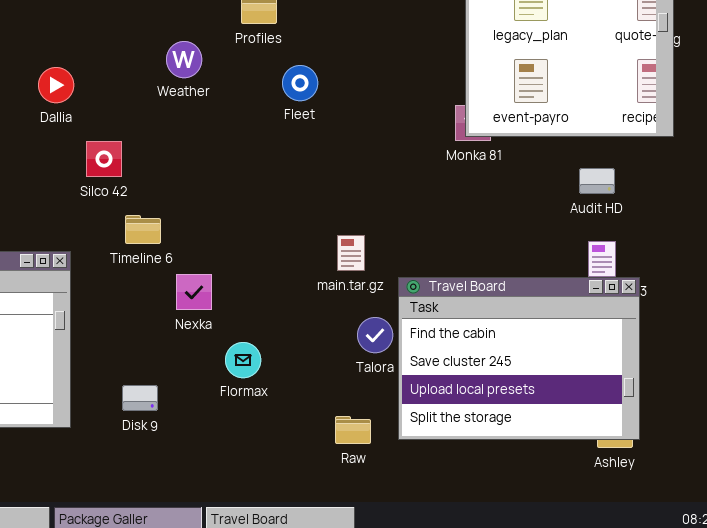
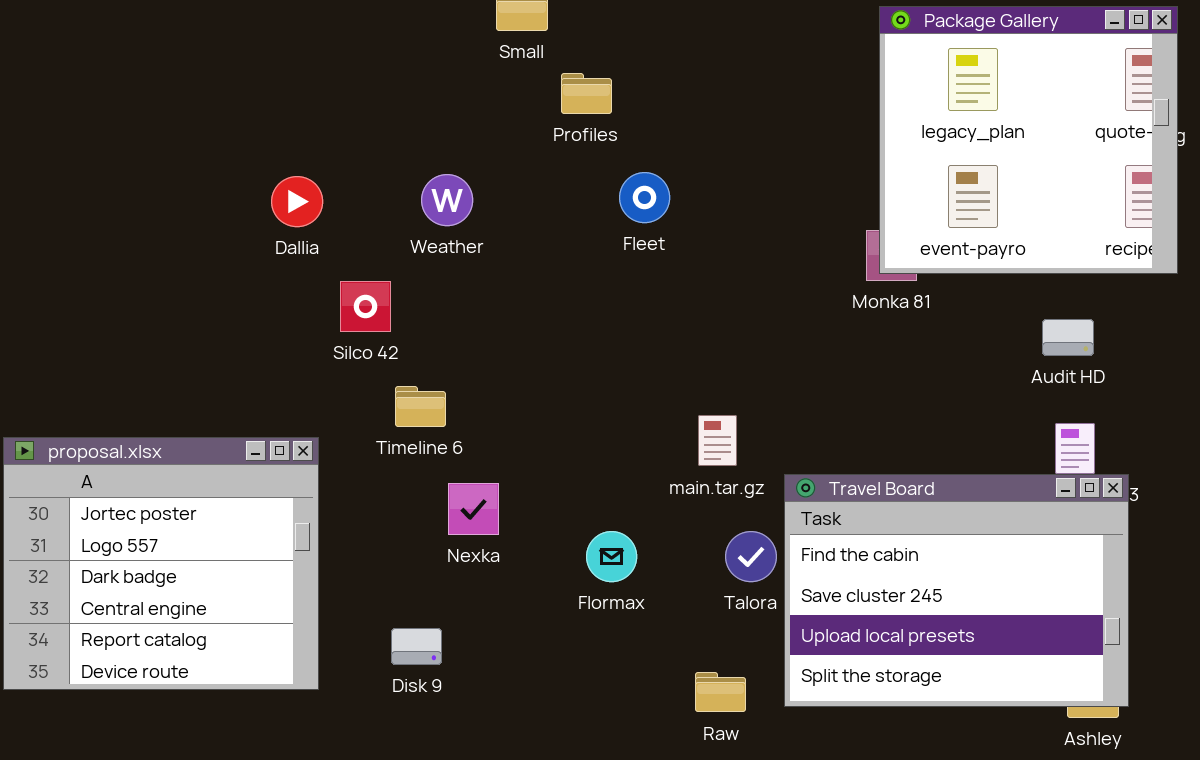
Weather: [166,41,202,78] -> [421,174,473,226], moved
Nexka: [176,274,212,310] -> [448,483,499,535], moved
Flormax: [225,342,261,378] -> [586,531,637,582], moved

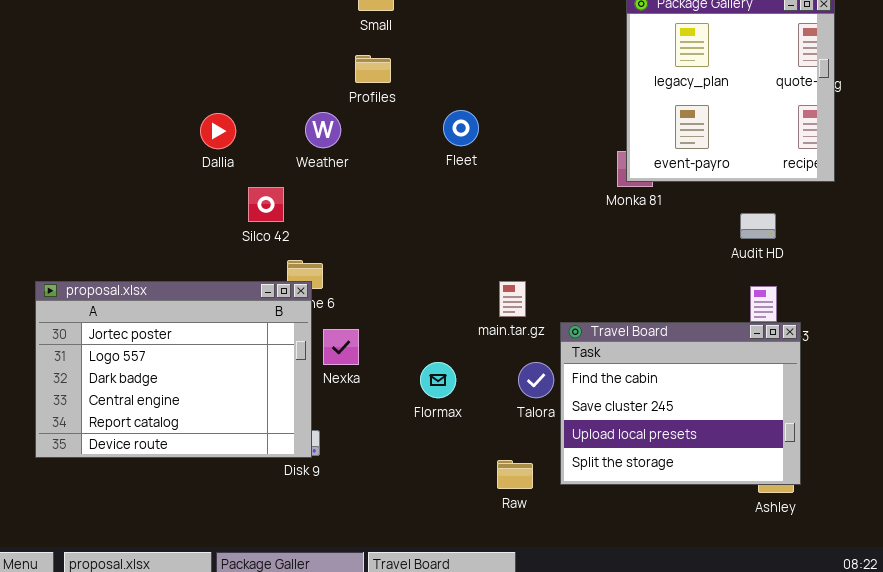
Profiles: [561,73,612,114] -> [355,55,391,83], moved
proposal.xlsx: [3,437,319,690] -> [35,281,312,458], moved, resized

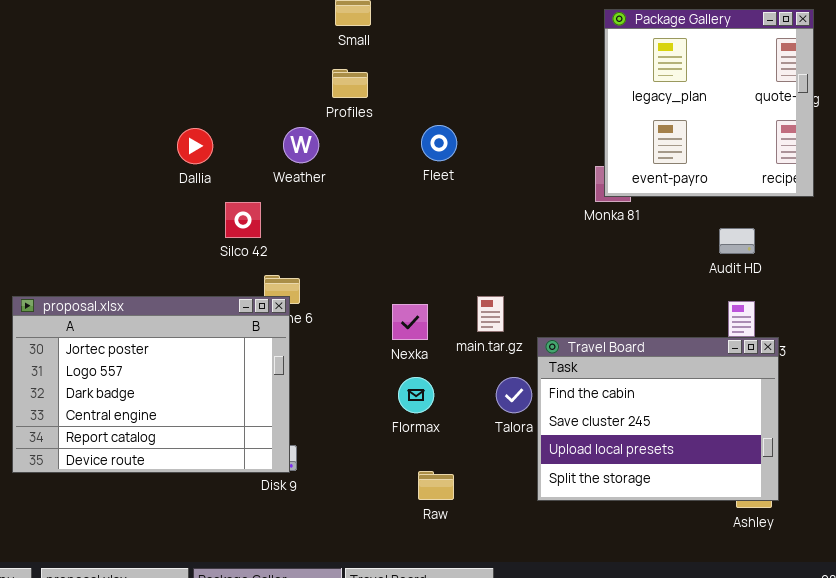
Nexka: [323,329,359,365] -> [392,304,428,340], moved
Raw: [497,460,533,489] -> [418,471,454,500], moved

